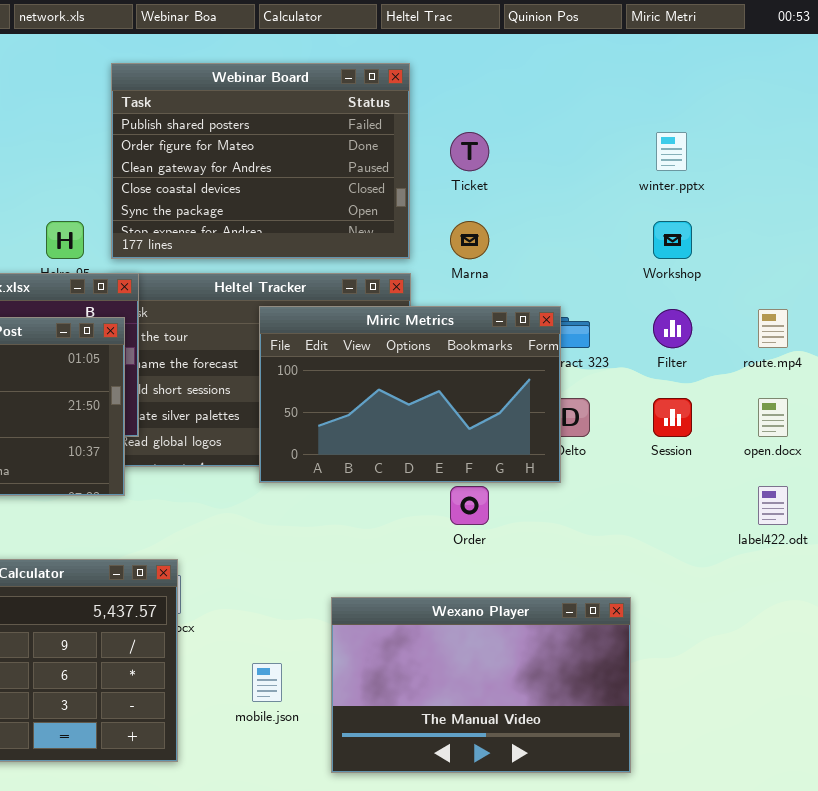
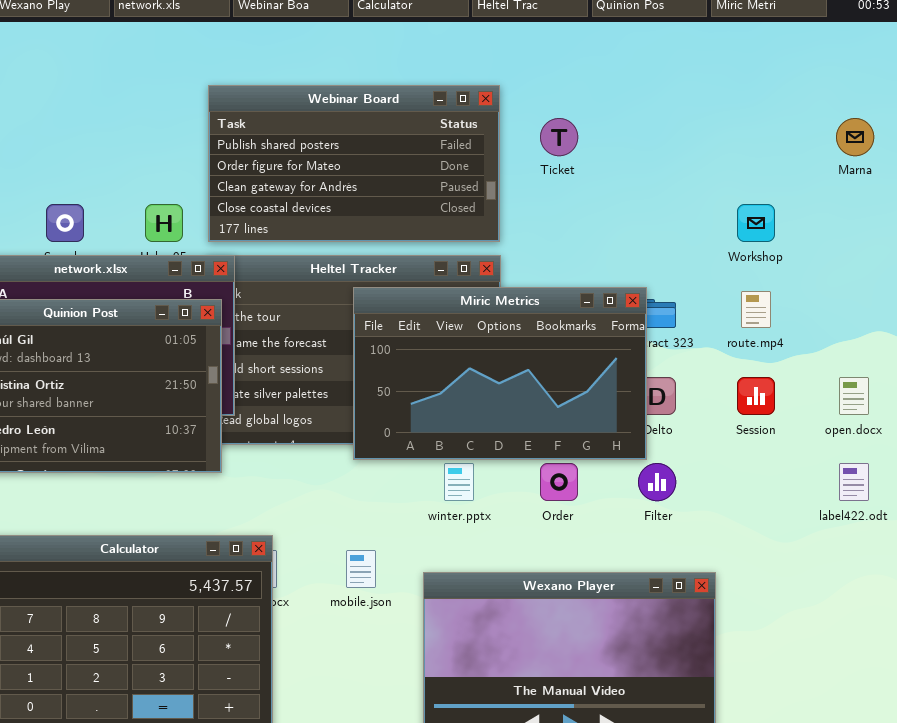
Webinar Board: [111,63,410,259] -> [208,85,500,242], resized
winter.pptx: [656,132,687,171] -> [444,463,474,501], moved
Marna: [450,221,489,259] -> [836,118,874,156], moved
Filter: [653,309,692,348] -> [638,463,676,501], moved
route.mp4: [758,309,788,348] -> [741,291,771,328], moved
mobile.json: [252,663,282,702] -> [346,550,376,588], moved

